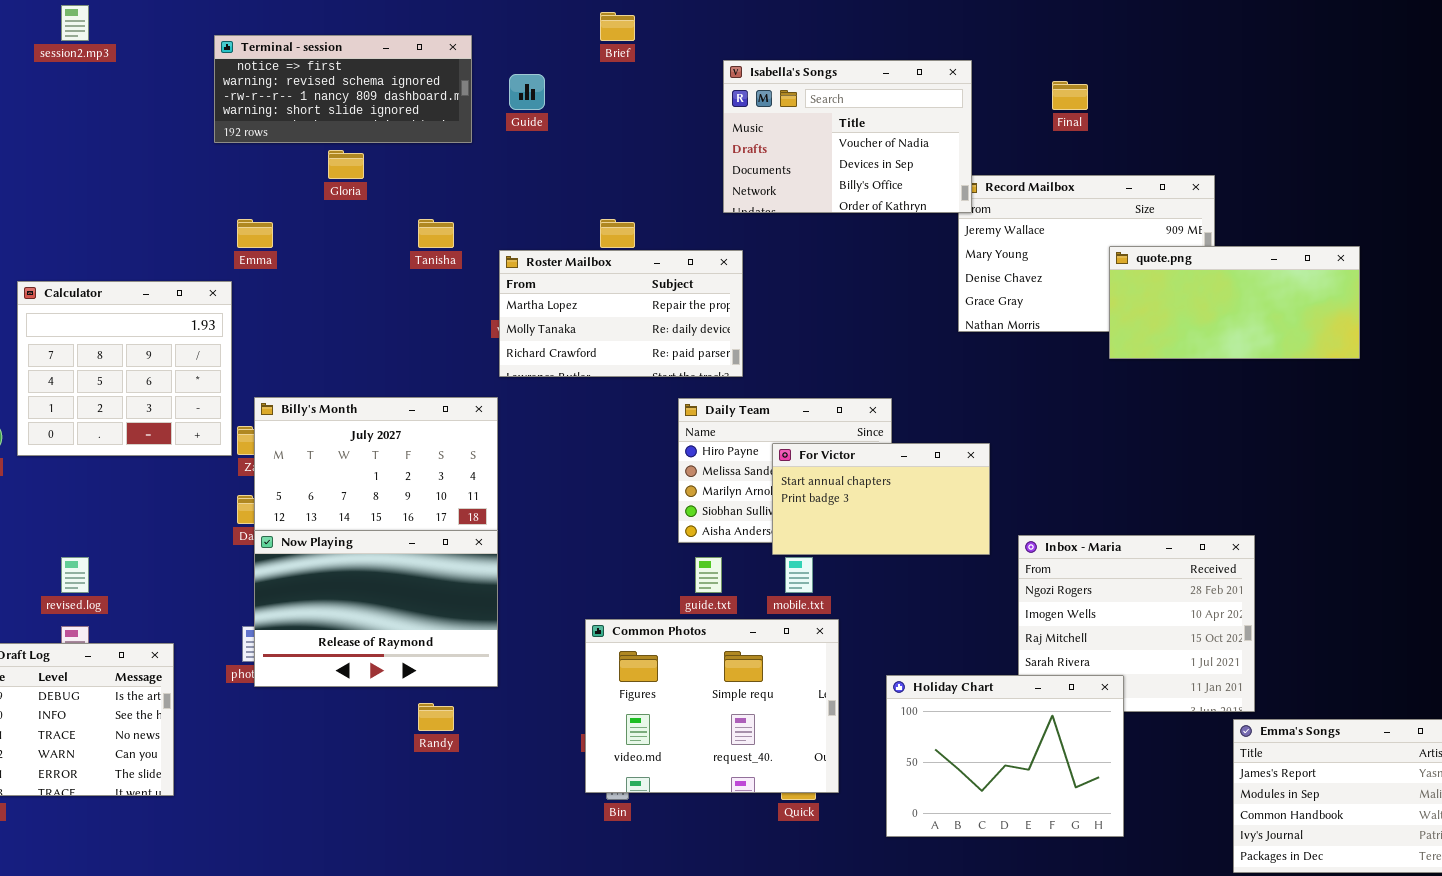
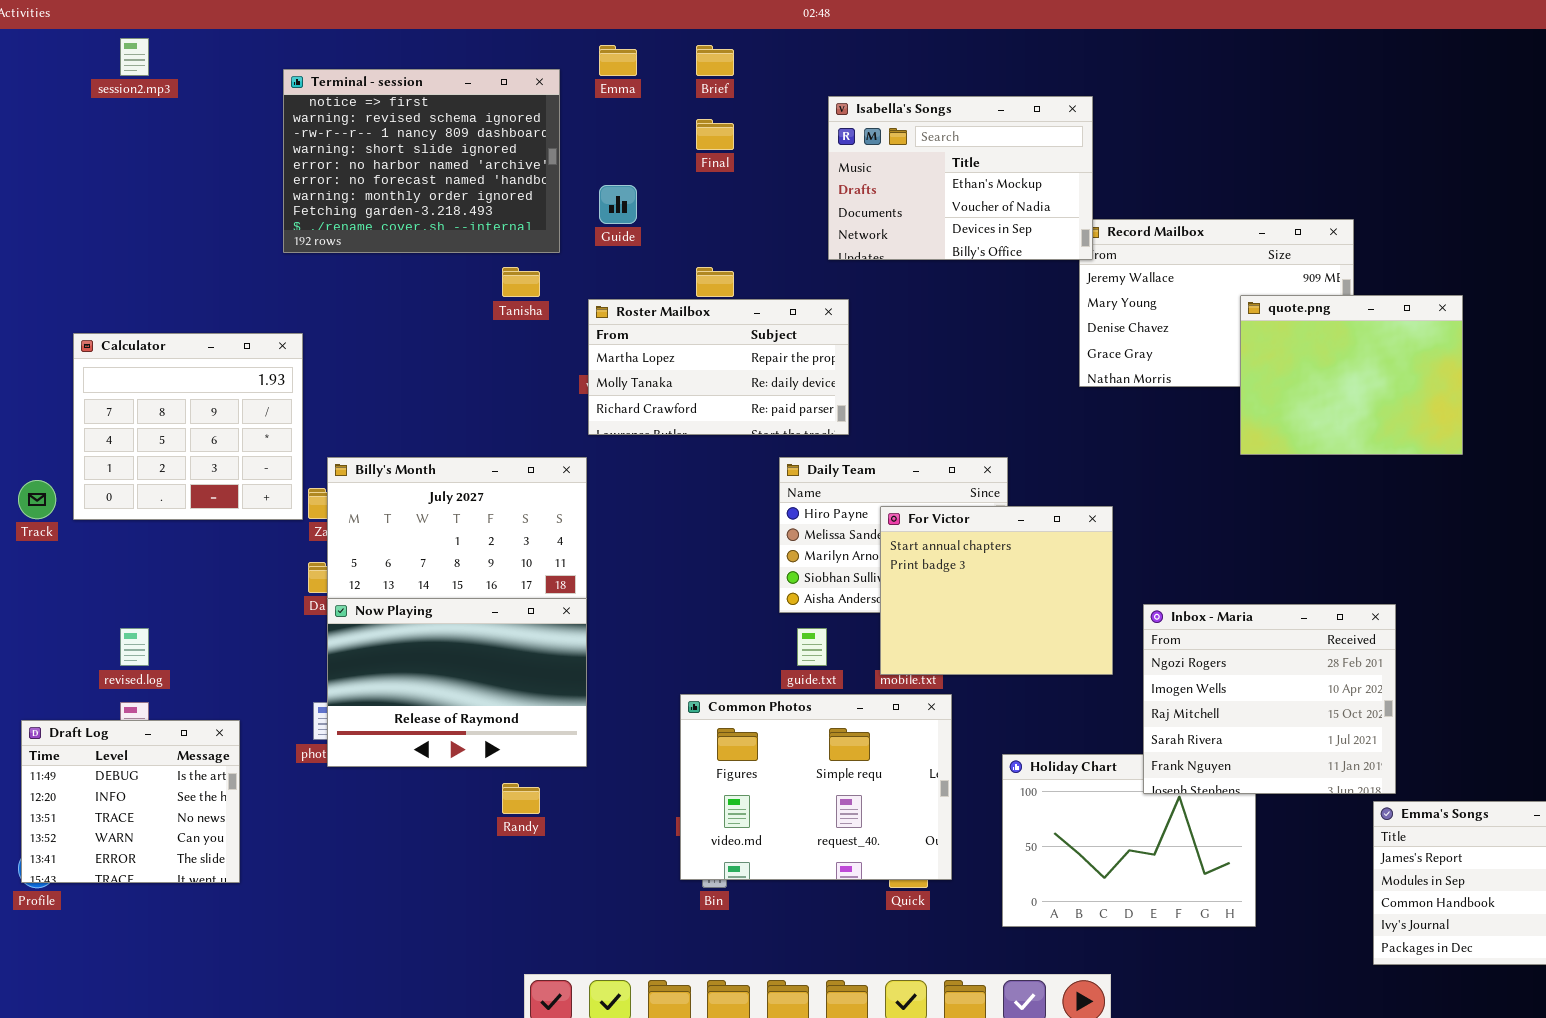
Terminal - session: [214,35,472,143] -> [283,69,560,253], resized
Isabella's Songs: [723,60,972,213] -> [828,96,1093,260], scrolled up 1 row
Guide: [509,74,545,110] -> [599,185,637,224], moved
Final: [1052,81,1088,110] -> [696,119,734,150], moved
Emma: [237,219,273,248] -> [599,45,637,76], moved
quote.png: [1109,246,1360,359] -> [1240,295,1463,455], resized
For Victor: [772,443,990,555] -> [880,506,1113,675], resized
Inbox - Maria: [1018,535,1255,712] -> [1143,604,1396,794], raised

